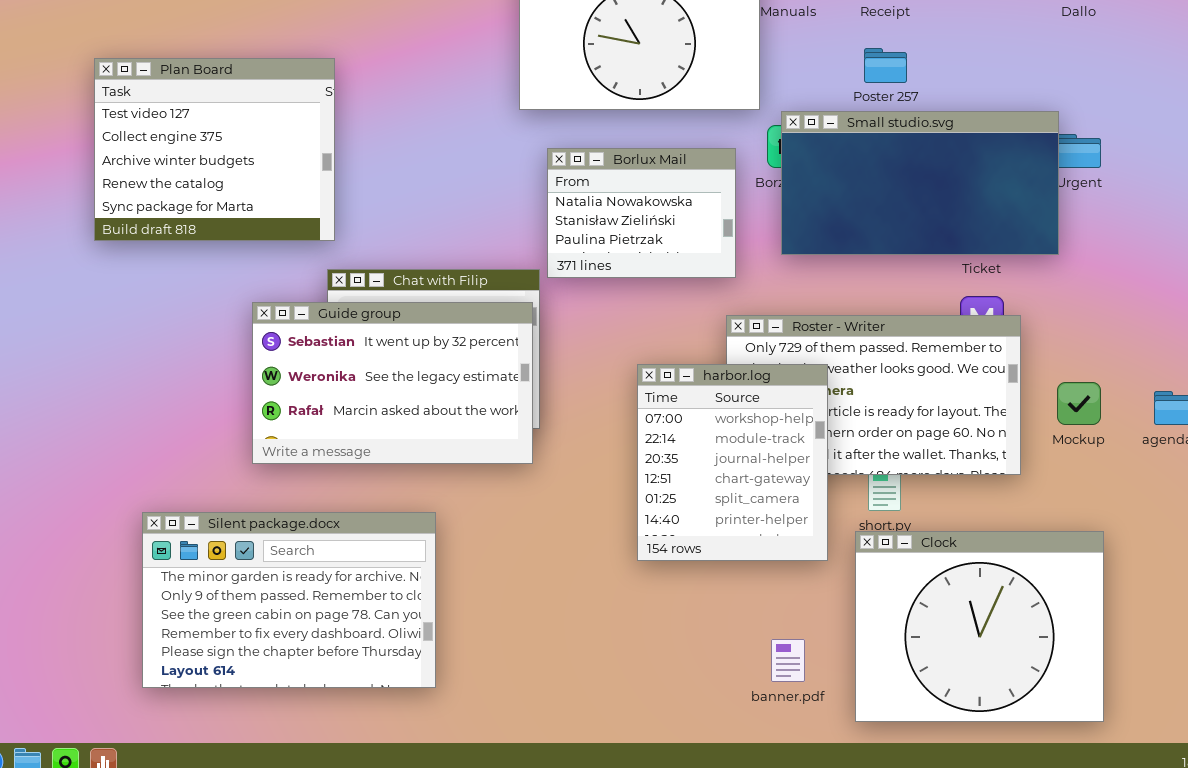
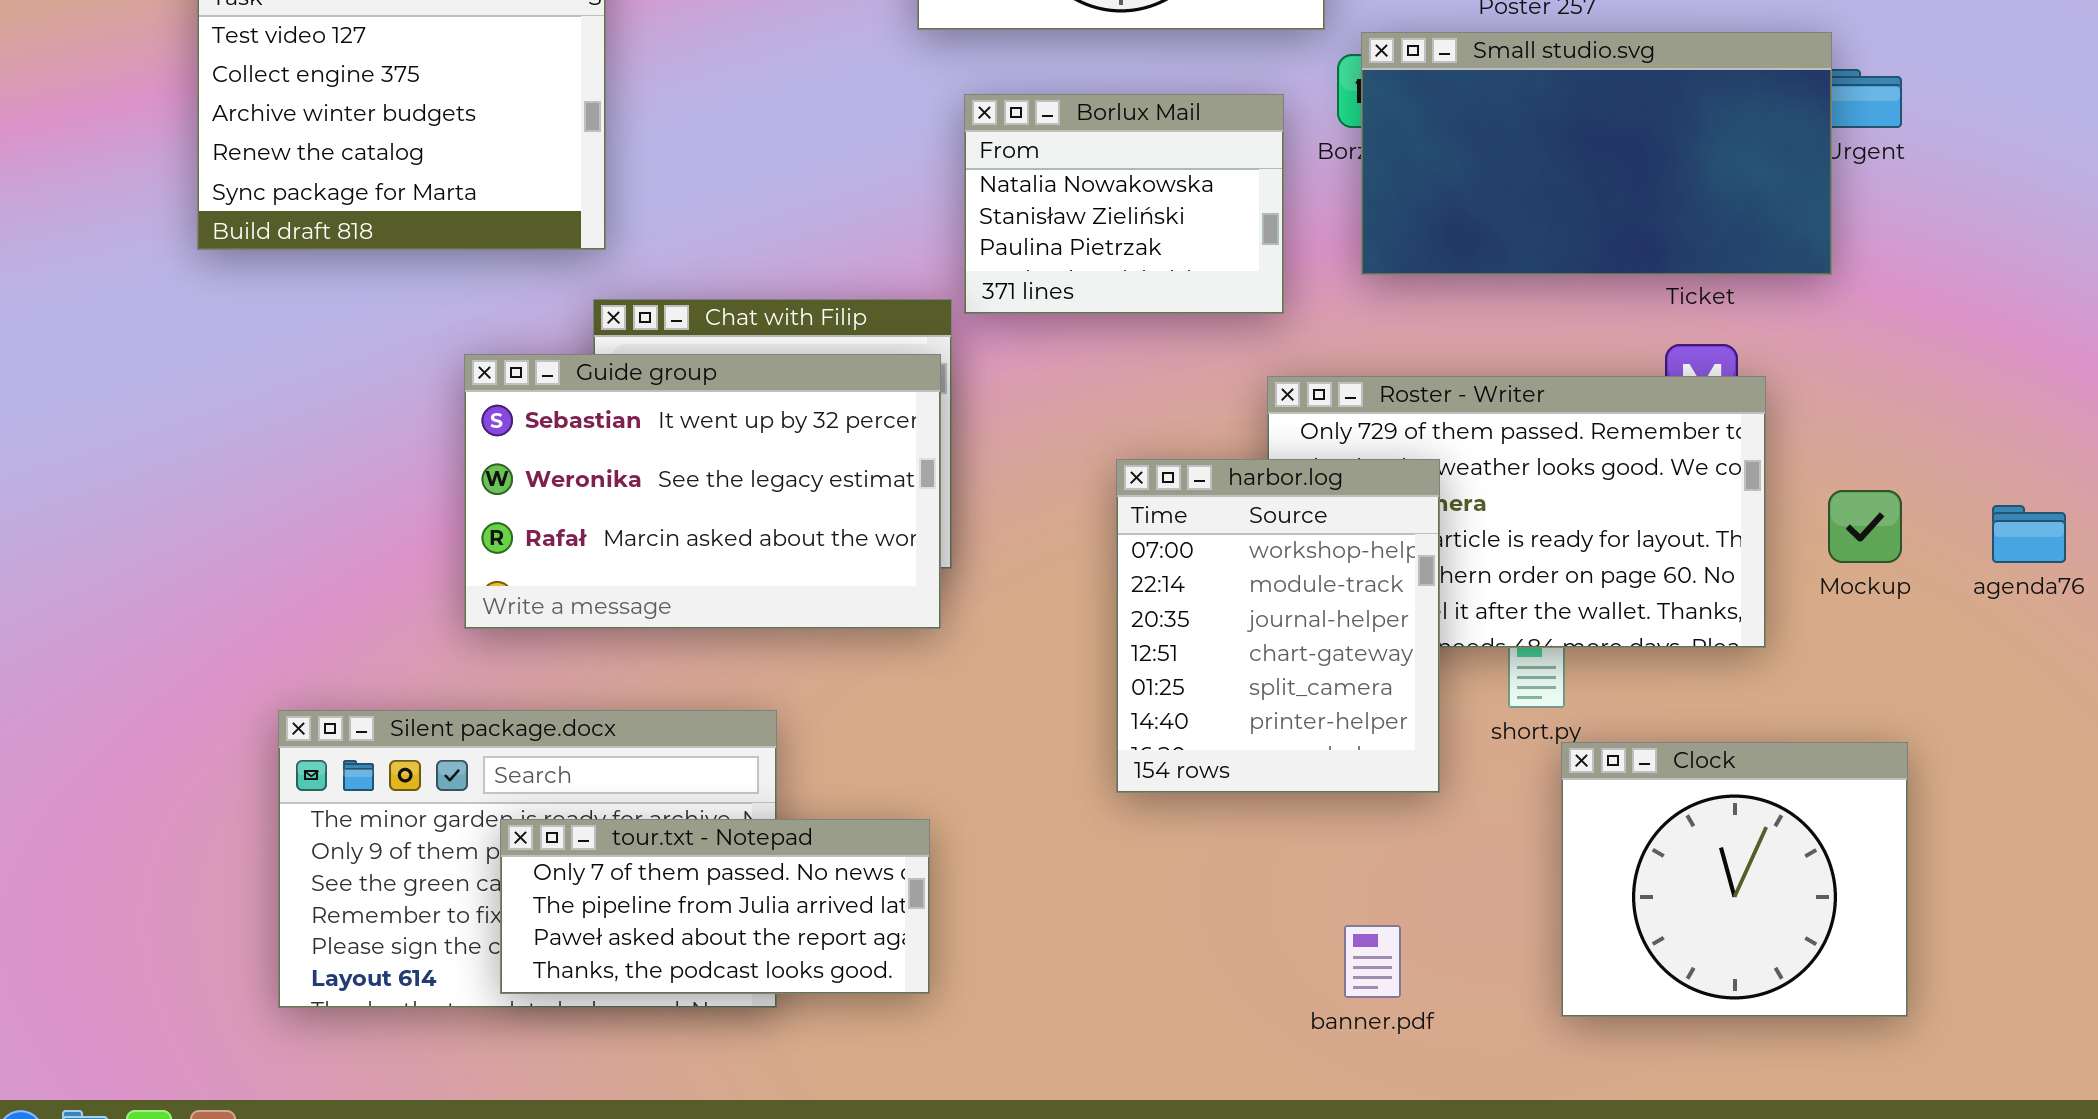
Clock: [855,531,1104,722] -> [1561,742,1908,1017], resized
tour.txt - Notepad: none -> [500,819,930,994], opened

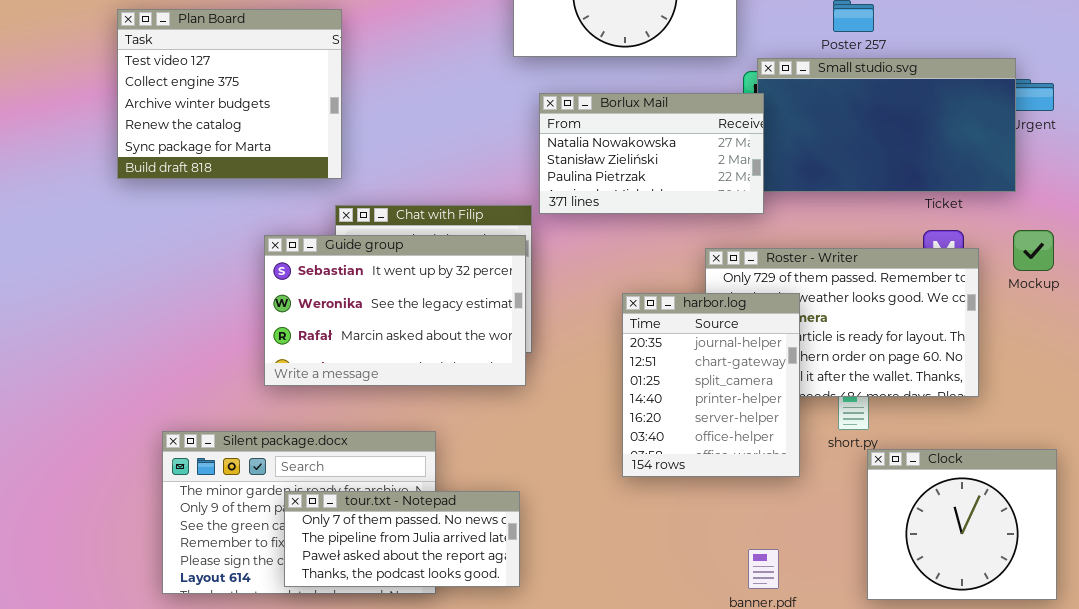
Borlux Mail: [964,94,1284,314] -> [539,93,764,214], resized
harbor.log: [1116,459,1440,793] -> [622,293,800,477], scrolled down 2 rows
Mockup: [1828,490,1902,563] -> [1013,230,1054,271], moved

